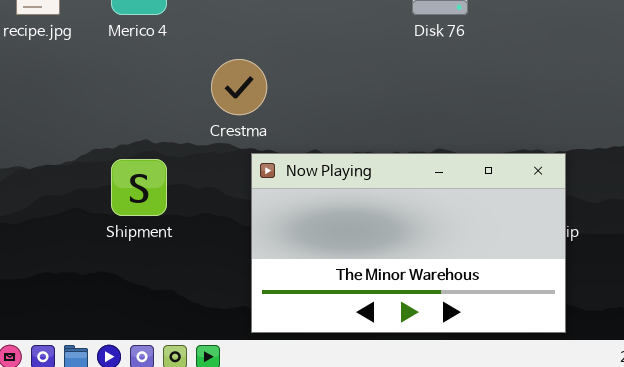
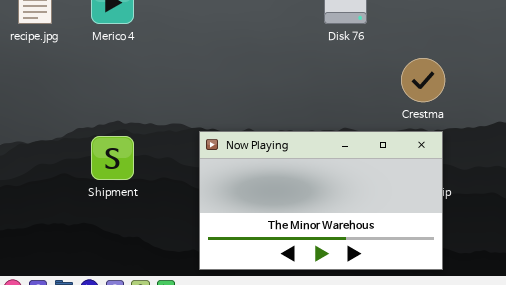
Crestma: [211,59,267,115] -> [401,58,445,102], moved

